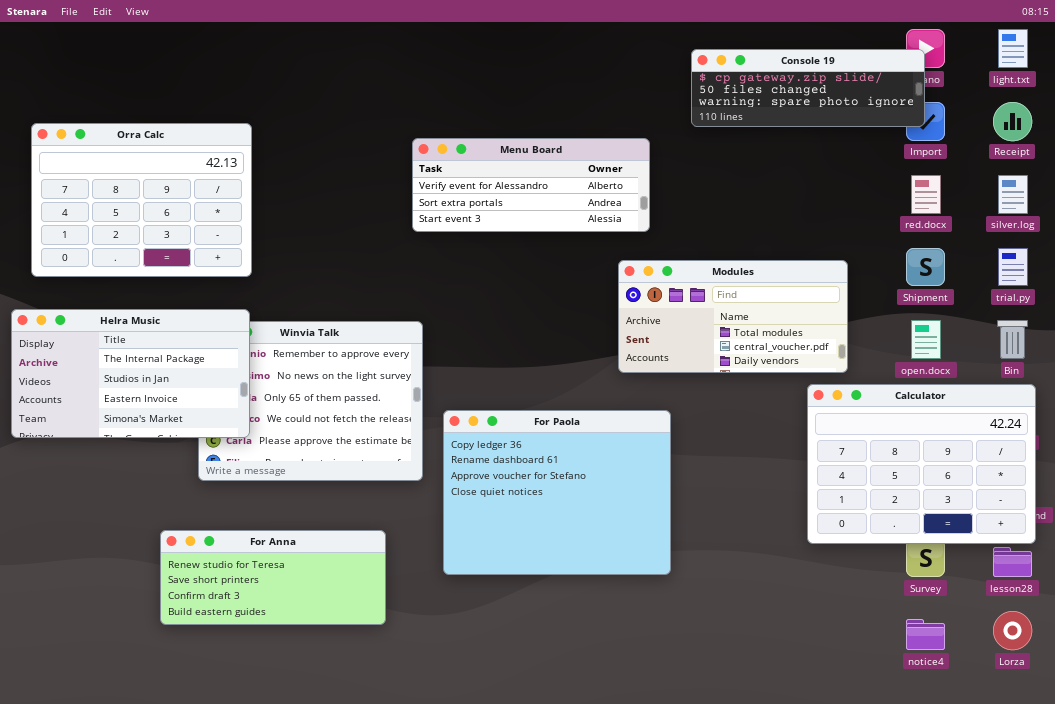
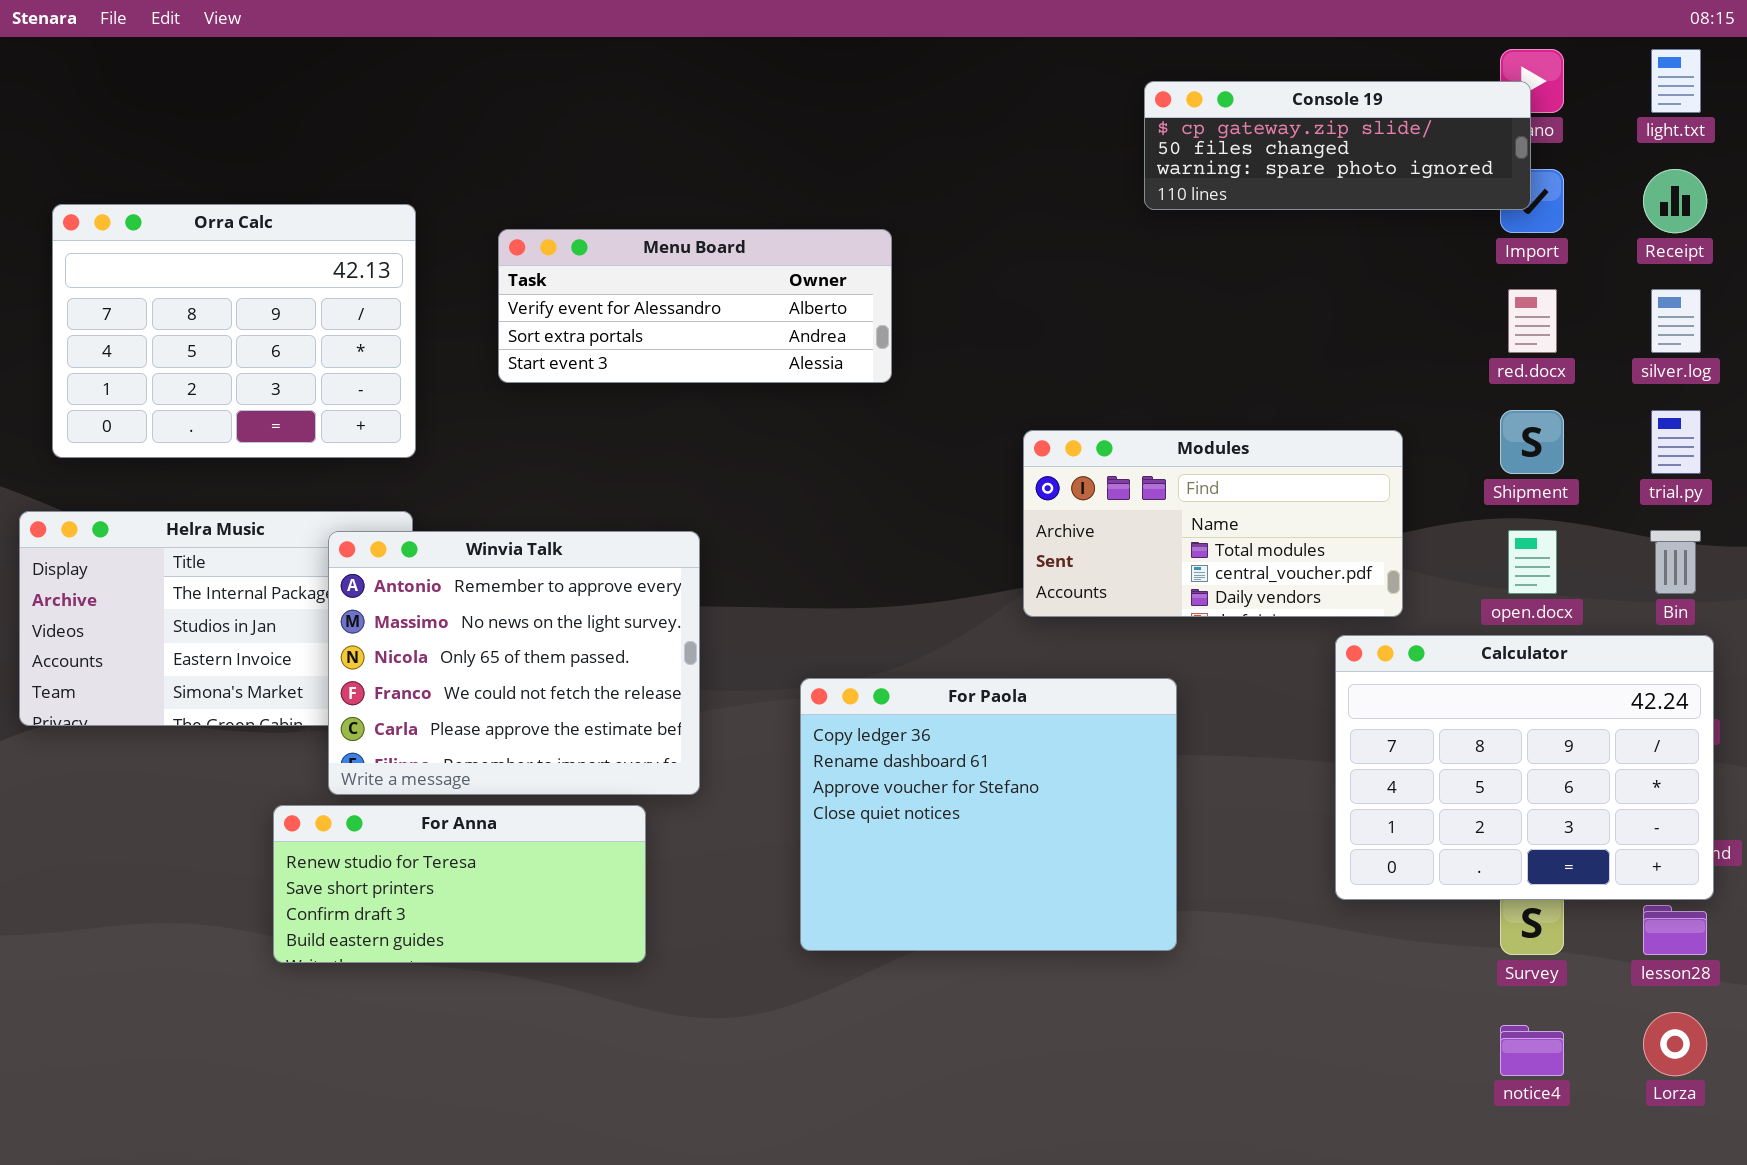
Menu Board: [412,138,650,232] -> [498,229,892,383], moved
Winvia Talk: [198,321,423,481] -> [328,531,700,795], raised
For Paola: [443,410,671,575] -> [800,678,1177,951], moved
For Anna: [160,530,386,625] -> [273,805,646,963], moved

